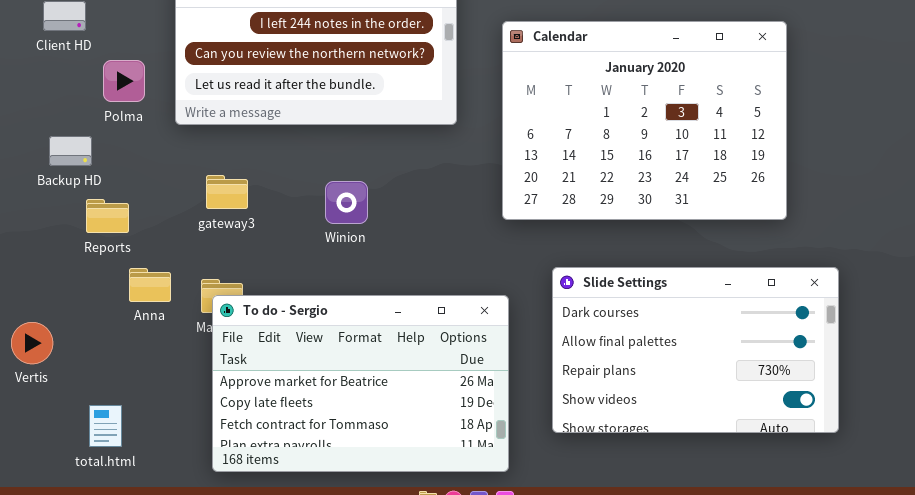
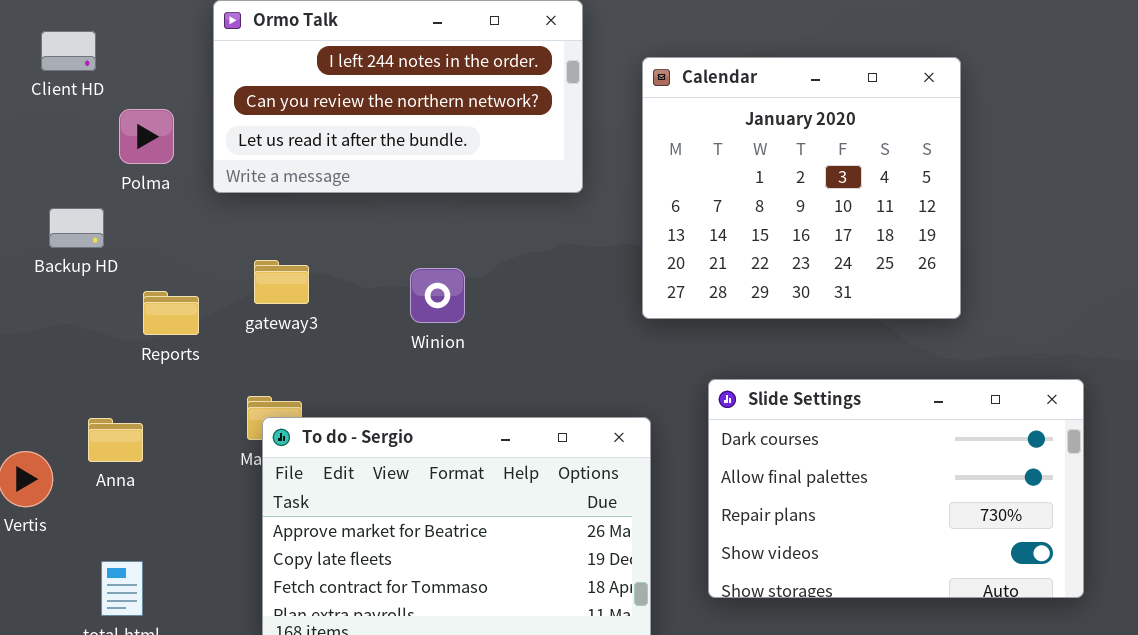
Calendar: [502,21,787,220] -> [642,57,961,319], resized
Reports: [86,199,129,233] -> [143,291,199,335], moved
Anna: [129,268,171,302] -> [88,418,143,462], moved

